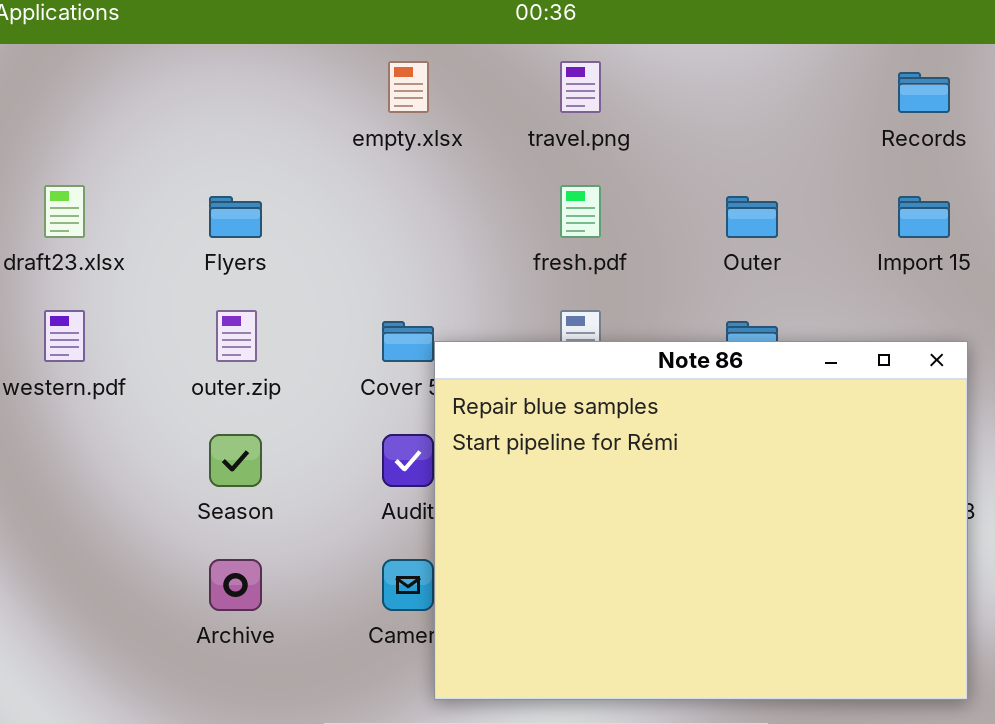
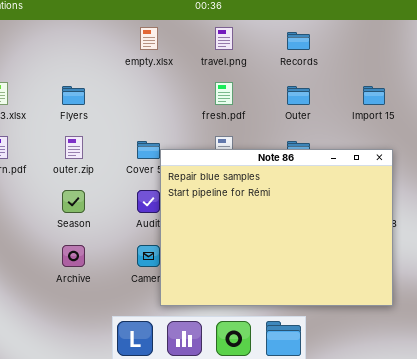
Records: [898,72,950,113] -> [287,32,310,50], moved

